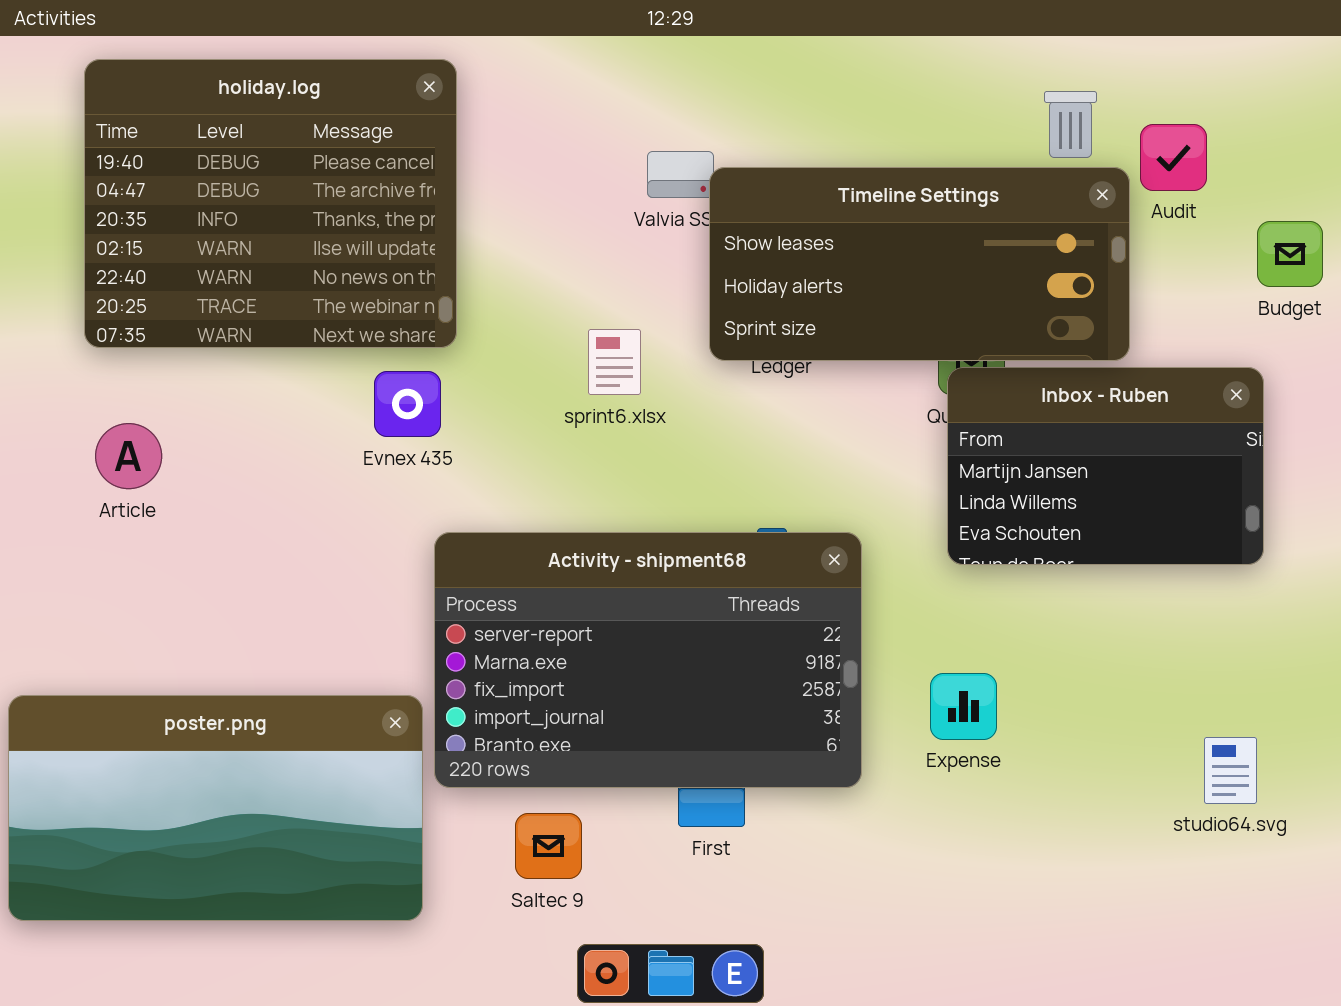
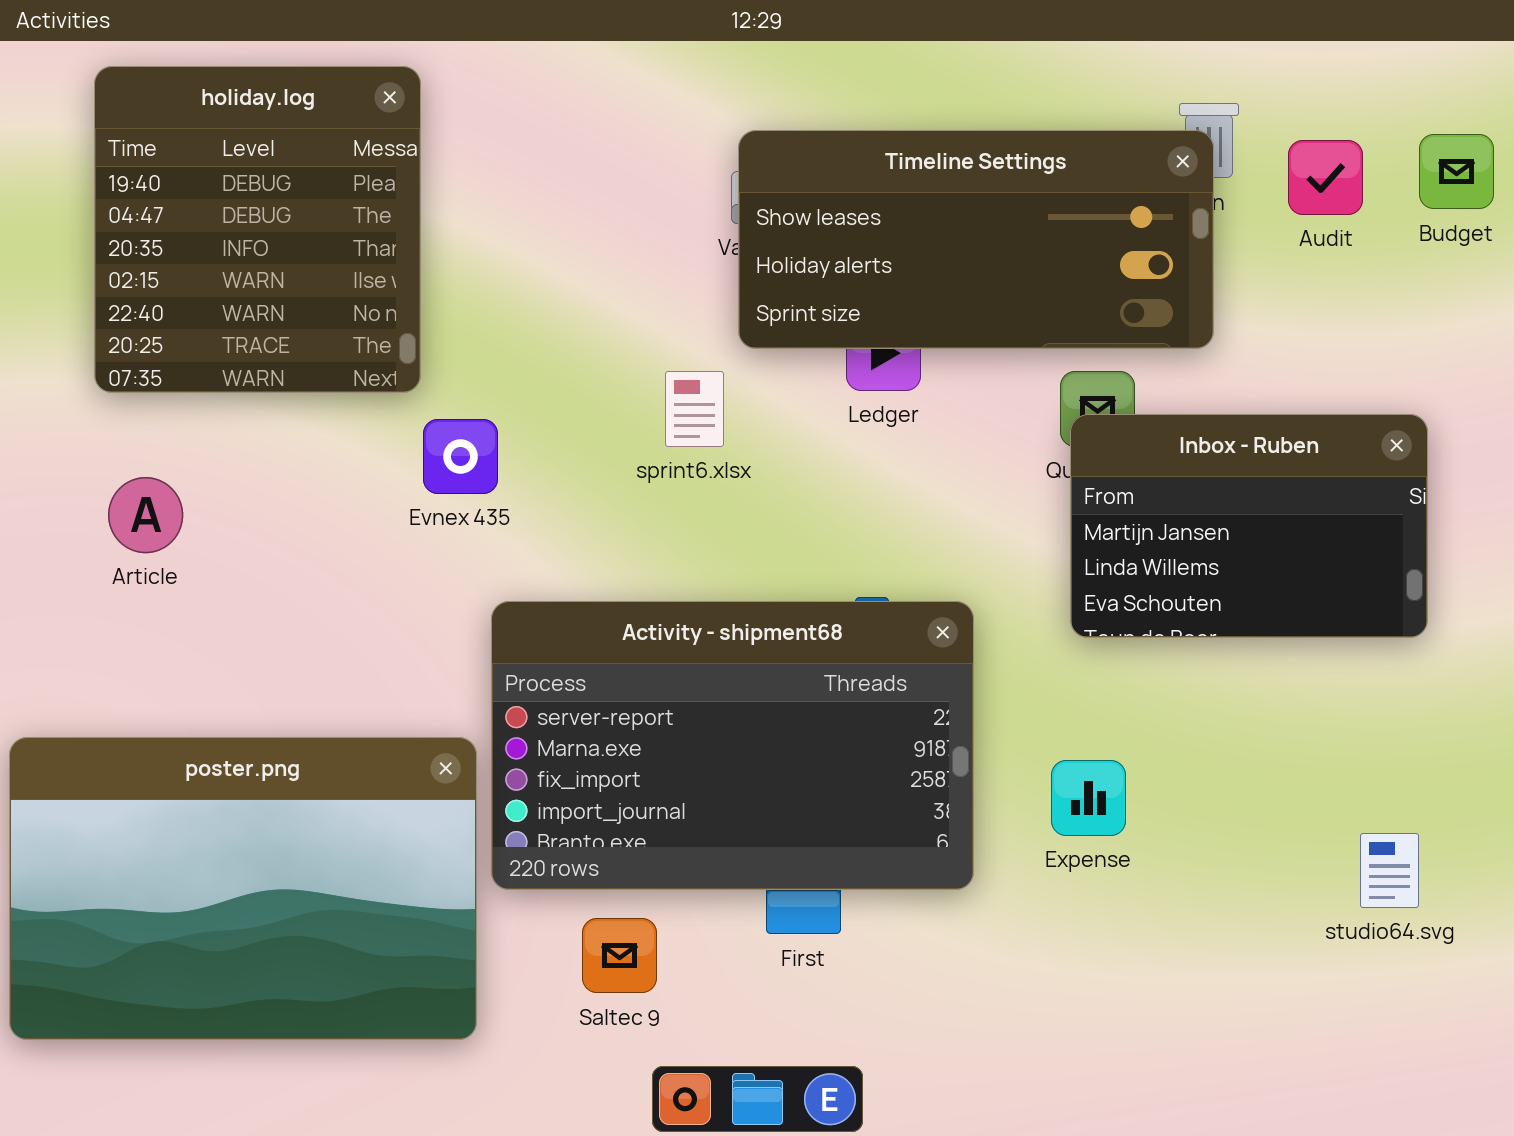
holiday.log: [84,59,457,348] -> [94,66,421,393], resized
Timeline Settings: [709,167,1130,361] -> [738,130,1214,349], moved
Budget: [1257,221,1323,287] -> [1419,134,1494,209], moved
poster.png: [8,695,423,921] -> [9,737,477,1040], resized

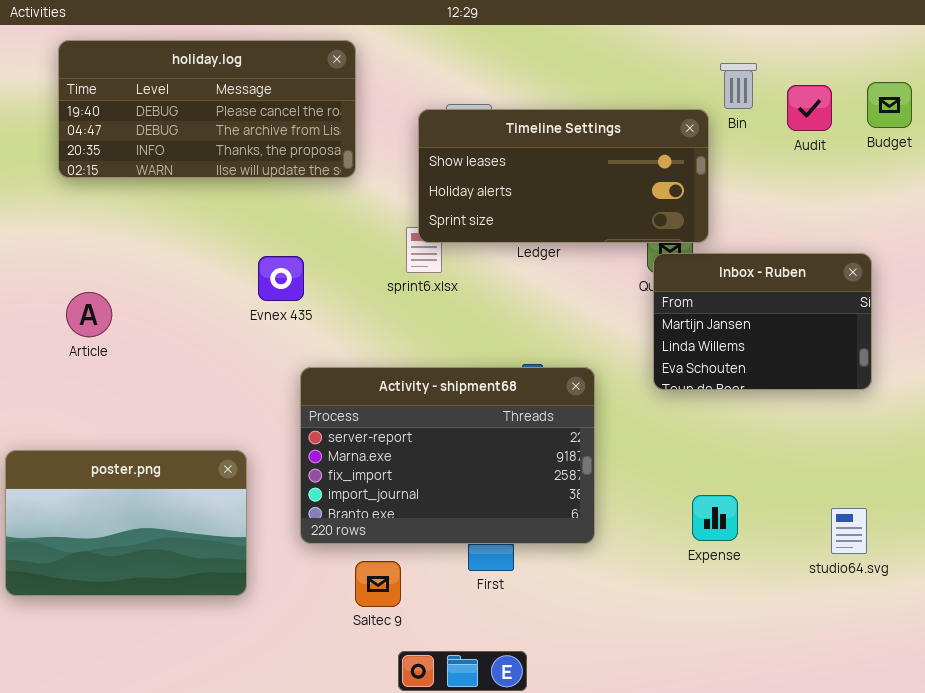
holiday.log: [94,66,421,393] -> [58,40,356,178], resized
Timeline Settings: [738,130,1214,349] -> [418,109,709,243], moved
poster.png: [9,737,477,1040] -> [5,450,247,596], resized
Expense: [1051,760,1126,836] -> [692,495,738,541], moved

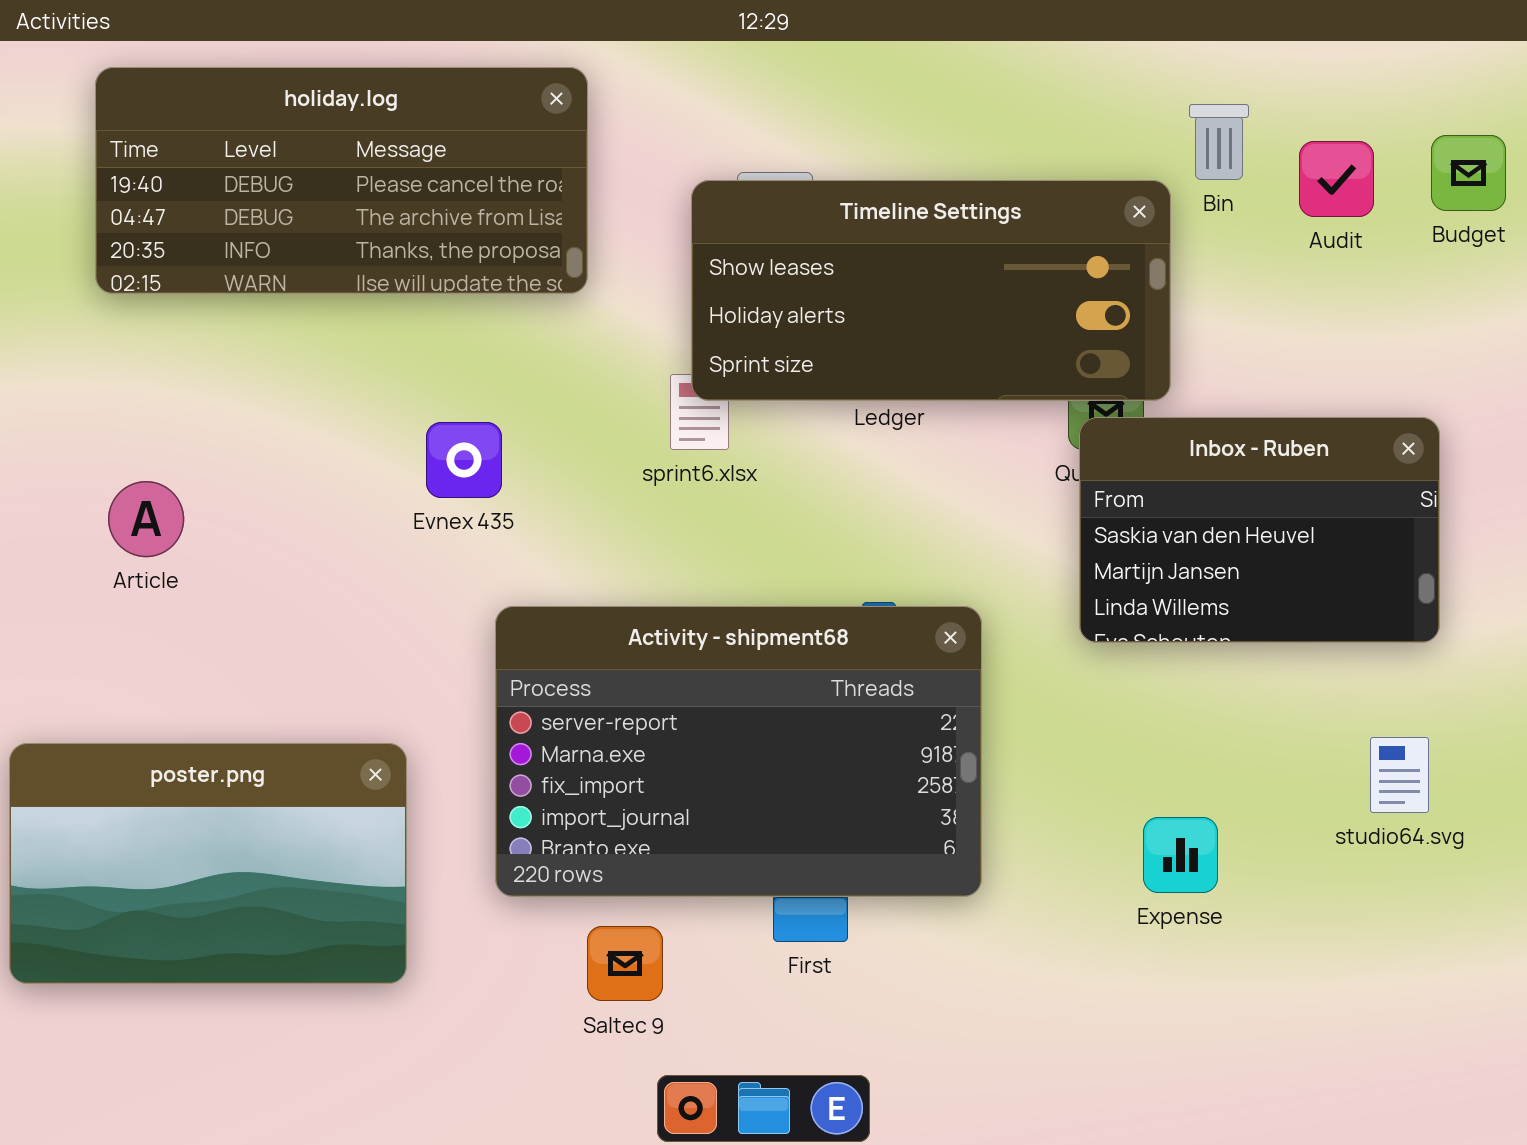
Inbox - Ruben: [653,253,872,390] -> [1079,417,1440,643], scrolled up 1 row
studio64.svg: [831,508,867,554] -> [1370,737,1429,813], moved

